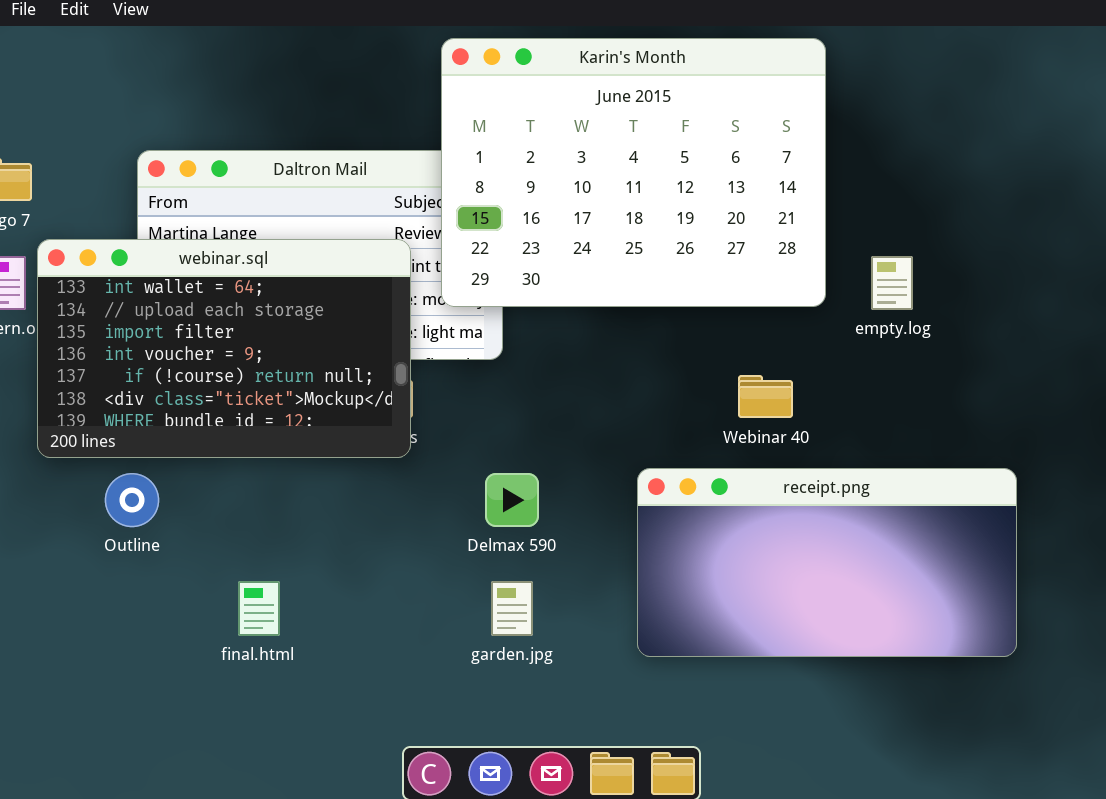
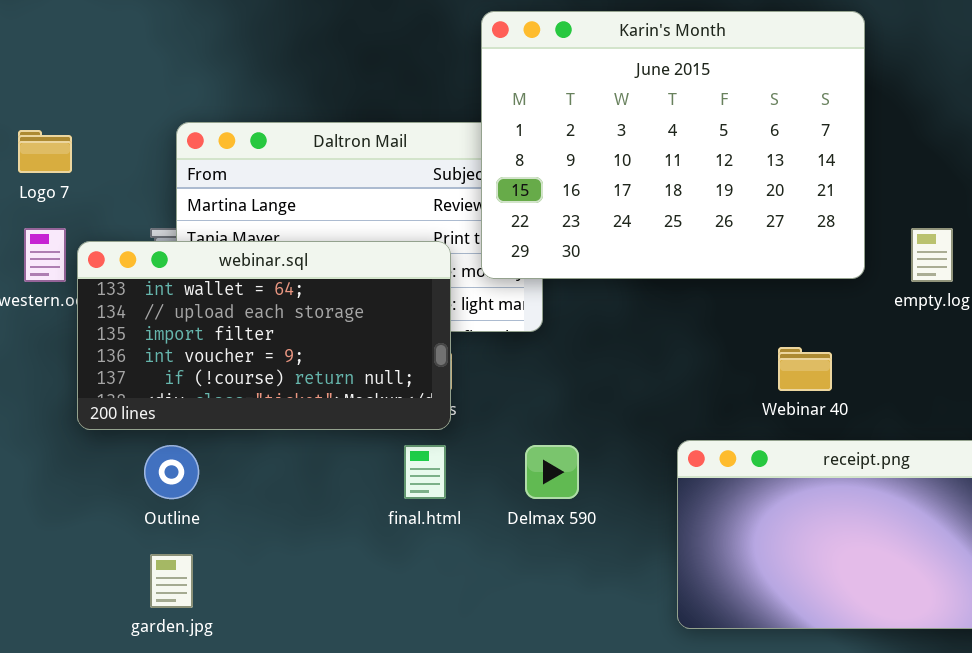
webinar.sql: [37,239,411,458] -> [77,241,451,430], resized
final.html: [238,581,280,636] -> [404,445,446,499], moved
garden.jpg: [491,581,533,636] -> [150,554,193,608], moved

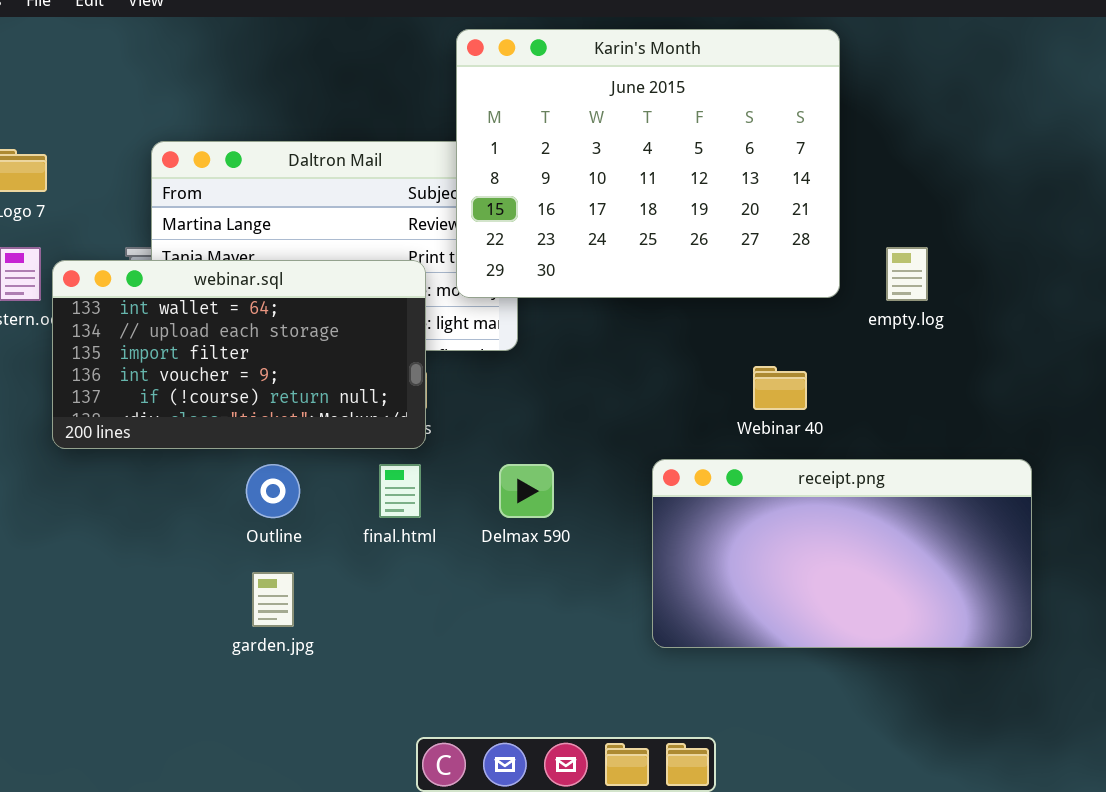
Outline: [144,445,199,499] -> [246,464,300,518], moved
garden.jpg: [150,554,193,608] -> [252,572,294,627], moved

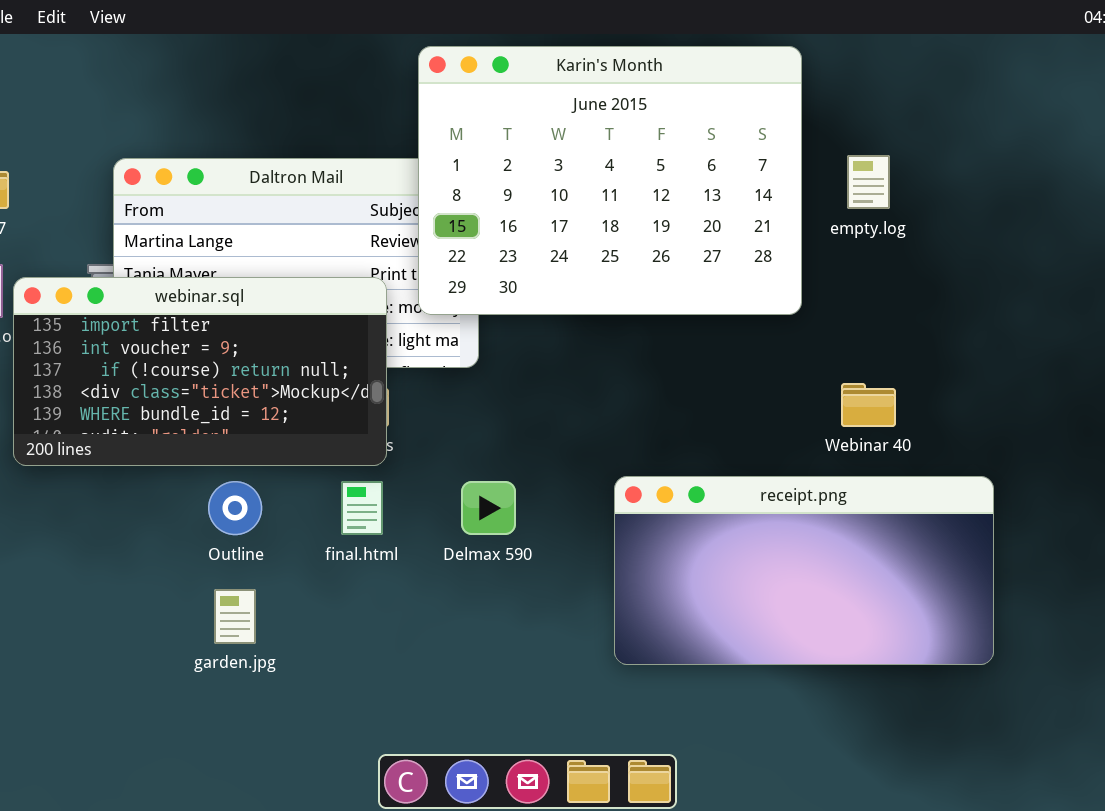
empty.log: [886,247,928,301] -> [847,155,890,209], moved
webinar.sql: [52,260,426,449] -> [13,277,387,466], scrolled down 2 rows
Webinar 40: [753,366,807,410] -> [841,383,896,427], moved

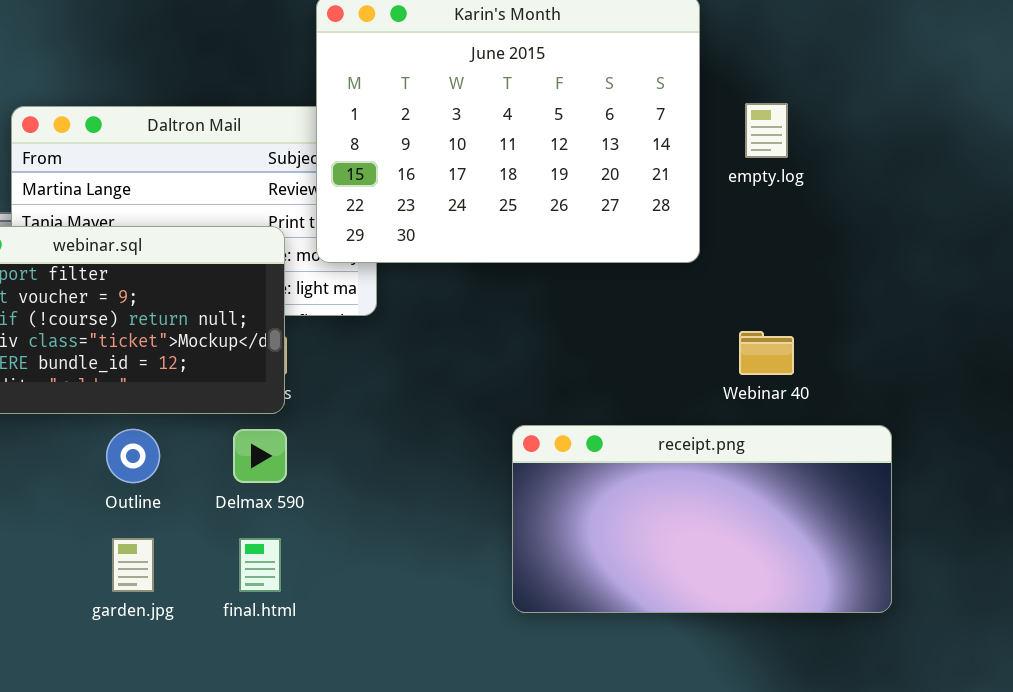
final.html: [341,481,383,535] -> [239,538,281,592], moved
Delmax 590: [461,481,516,535] -> [233,429,287,483], moved

